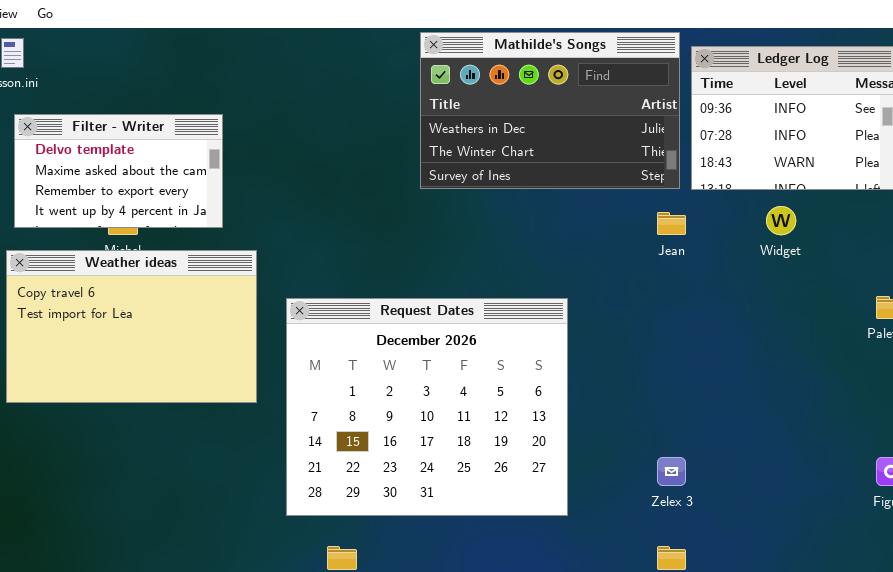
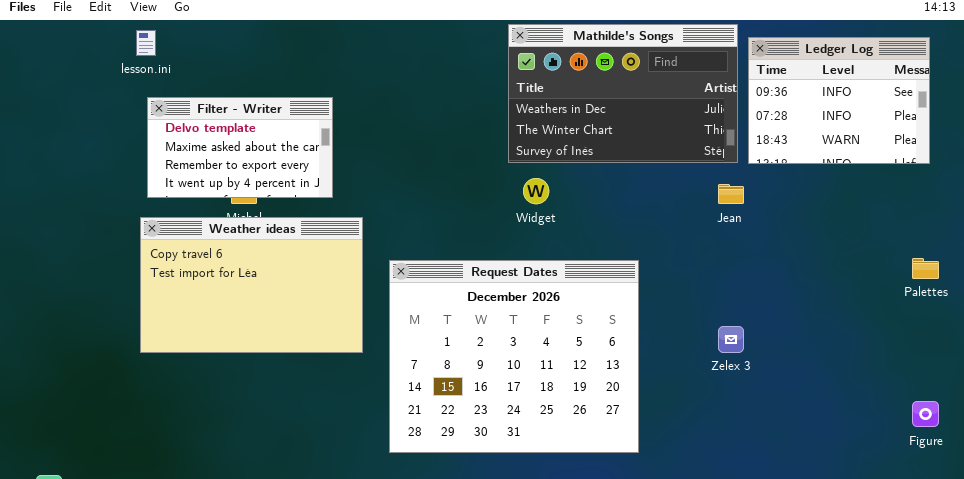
Widget: [766,206,796,235] -> [523,178,549,204], moved
Zelex 3: [657,457,686,486] -> [718,326,744,353], moved

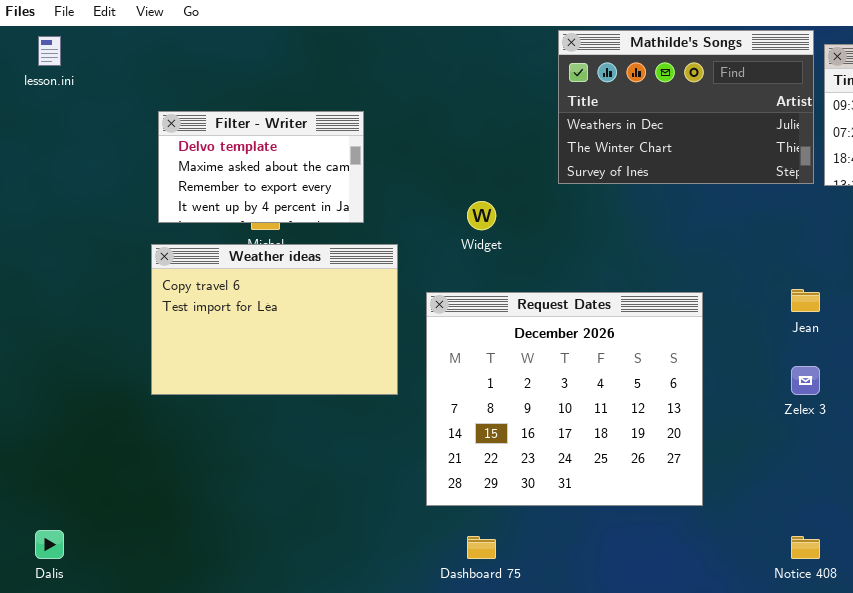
lesson.ini: [136,30,156,56] -> [38,36,61,66], moved
Widget: [523,178,549,204] -> [467,201,496,230], moved
Jean: [718,184,744,204] -> [791,289,820,312], moved

